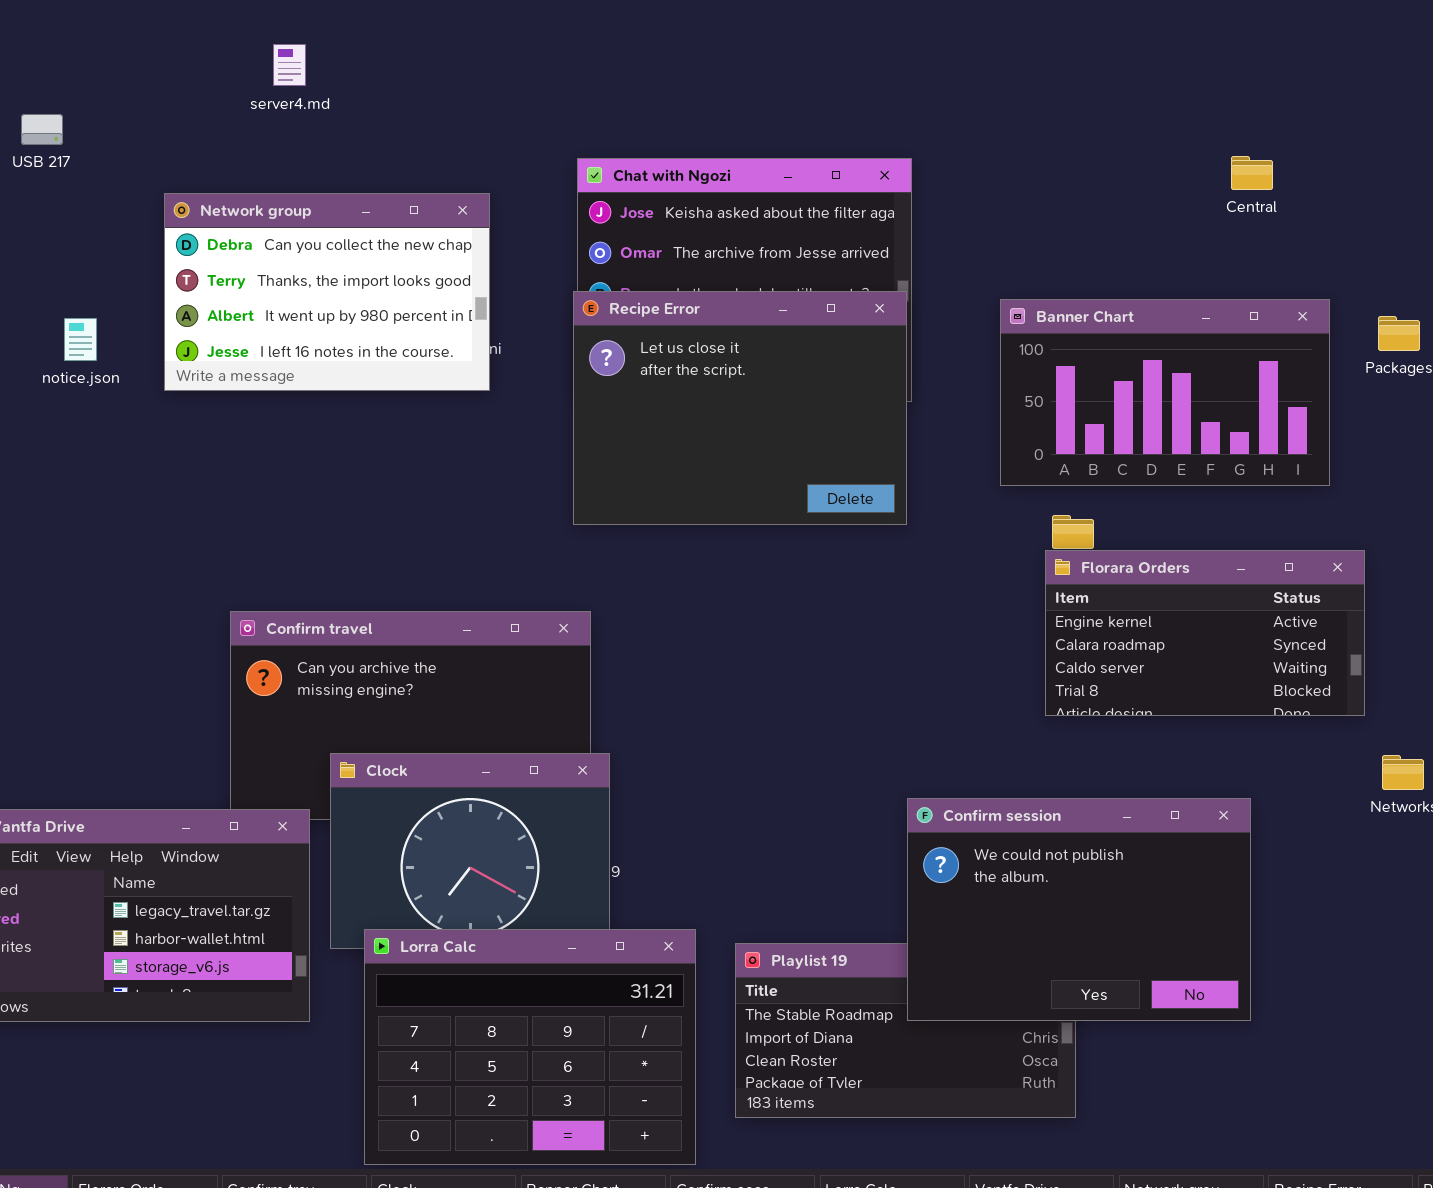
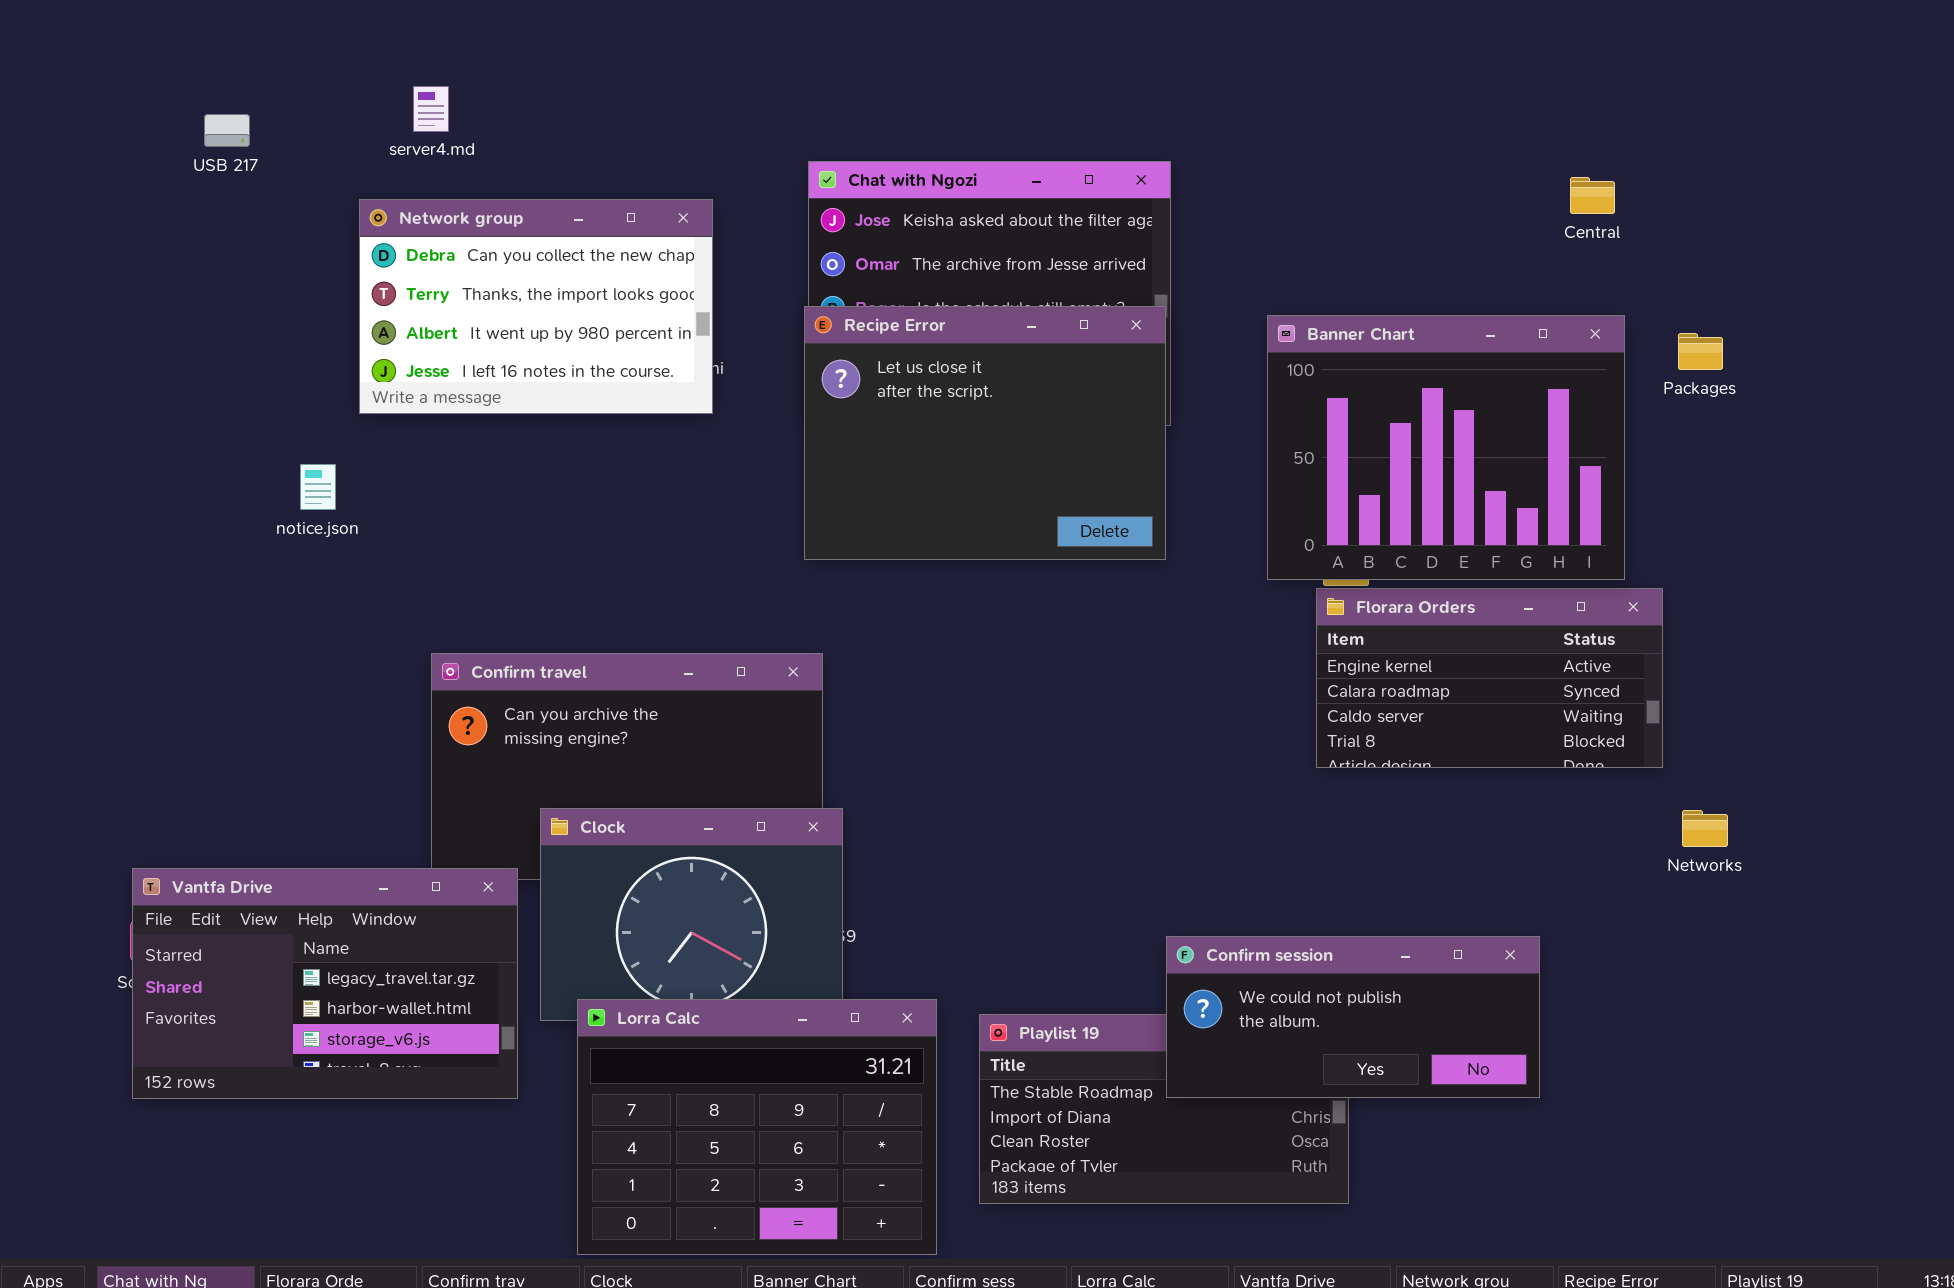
server4.md: [273,44,306,86] -> [413,86,449,132], moved
Central: [1231,156,1273,190] -> [1570,177,1615,214], moved
Banner Chart: [1000,299,1330,486] -> [1267,315,1625,580], resized
notice.json: [64,318,97,361] -> [300,464,336,510], moved
Confirm session: [907,798,1251,1021] -> [1166,936,1540,1098], resized

